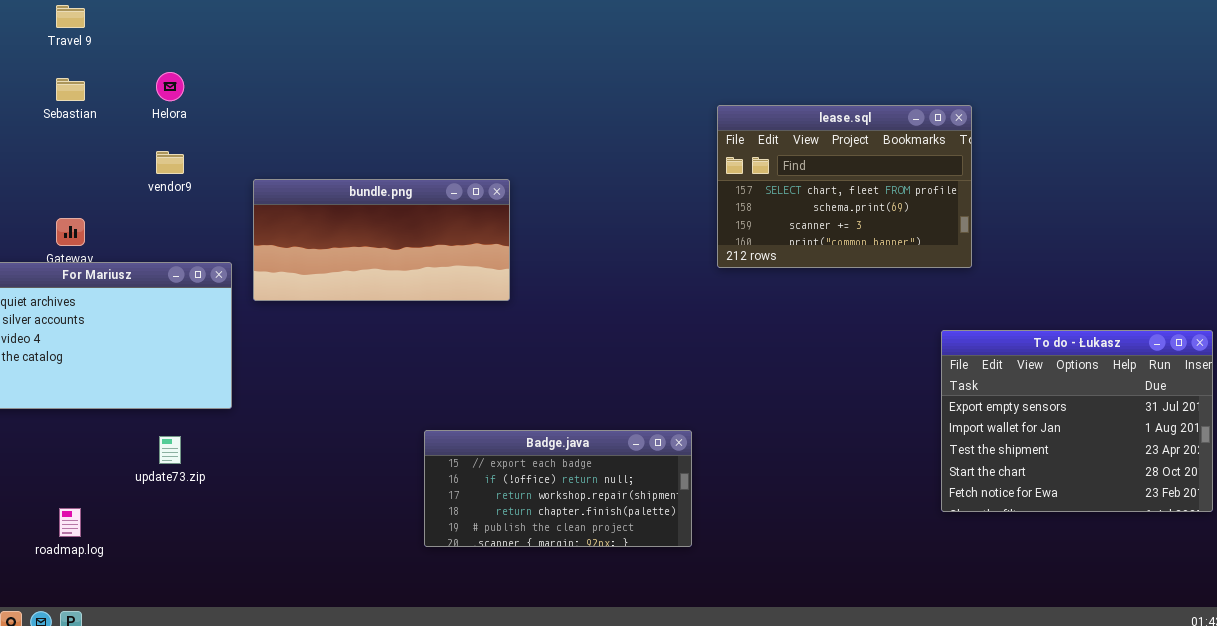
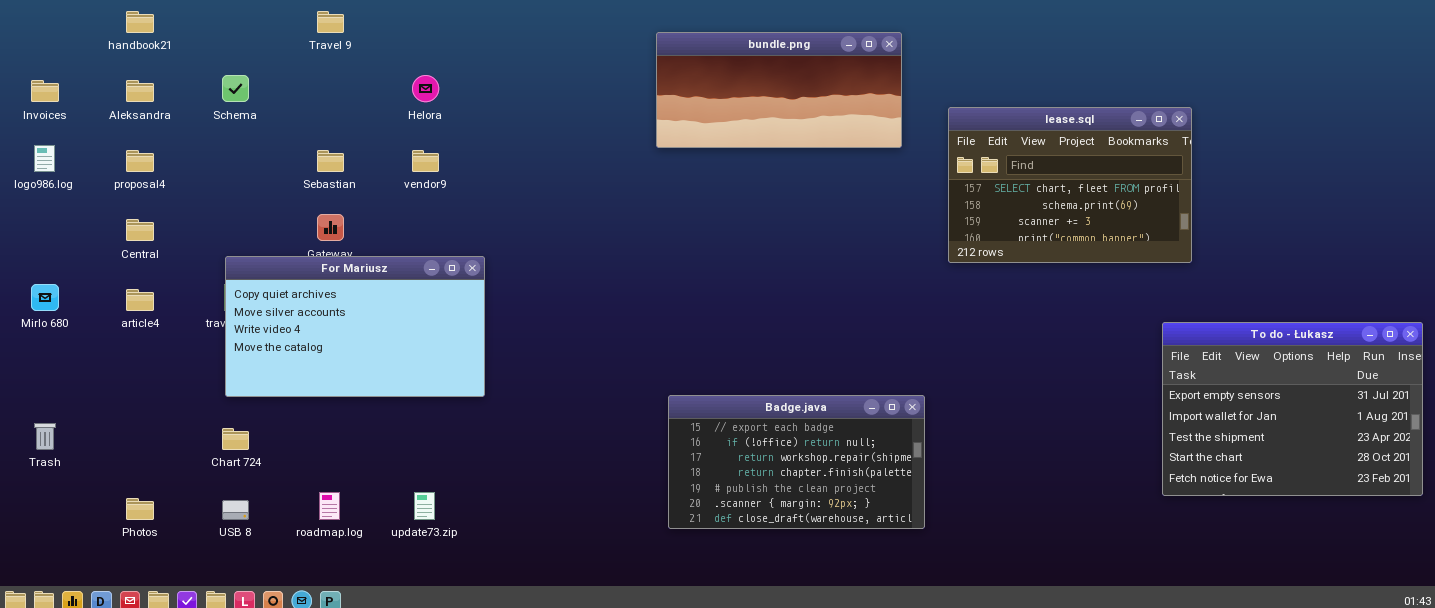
Sebastian: [56,78,85,101] -> [317,150,344,172], moved
bundle.png: [253,179,510,301] -> [656,32,902,148], moved
Badge.java: [424,430,692,547] -> [668,395,925,529], resized
update73.zip: [159,436,181,464] -> [414,492,435,520], moved

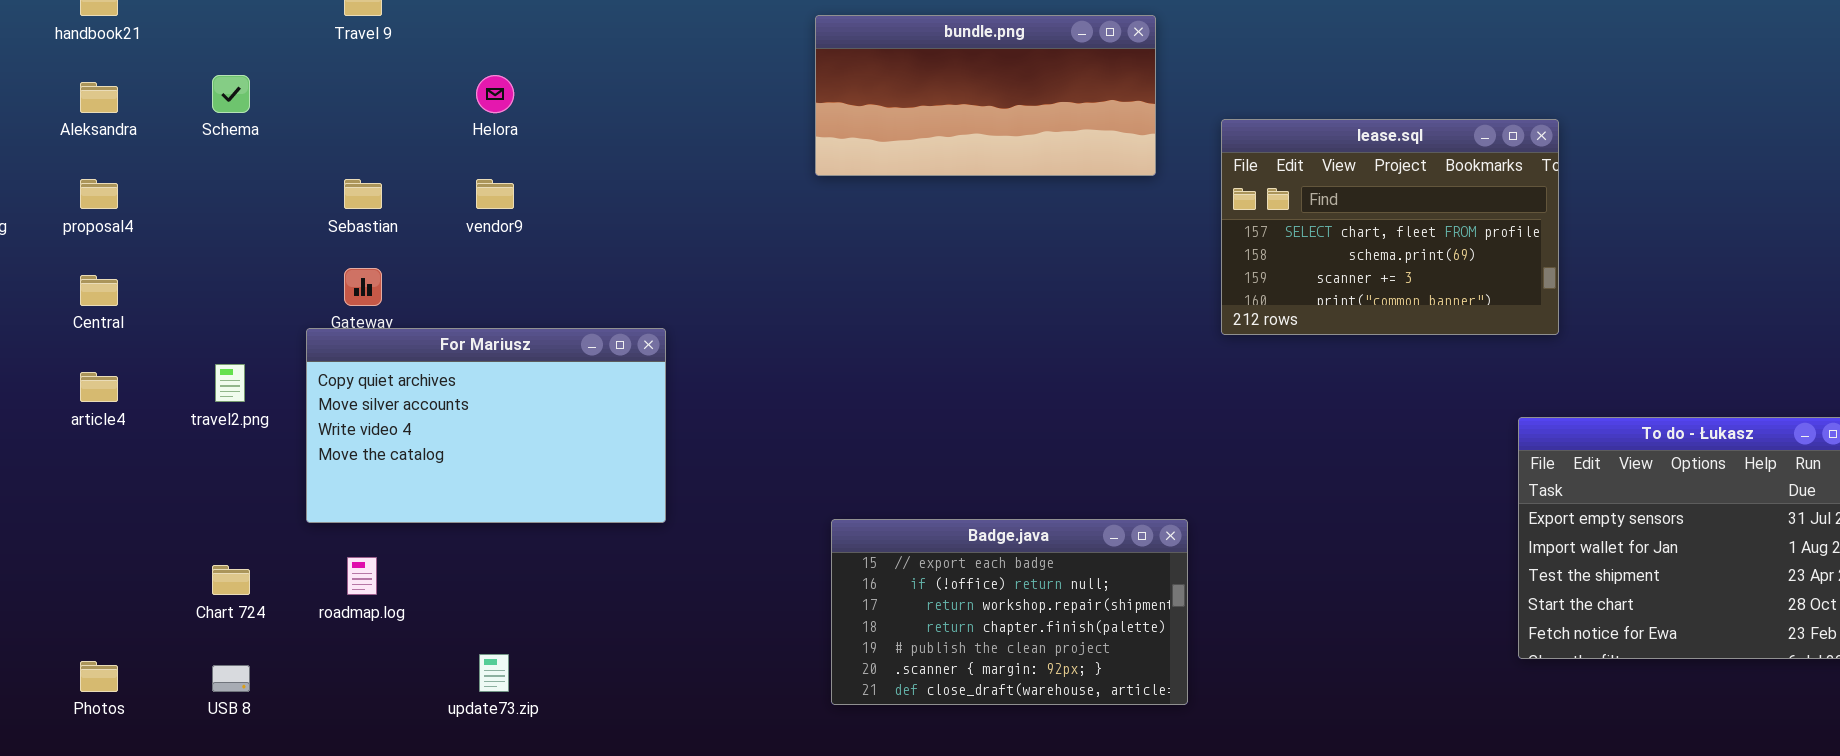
For Mariusz: [225,256,485,397] -> [306,328,666,523], moved
roadmap.log: [319,492,340,520] -> [347,557,377,595], moved

